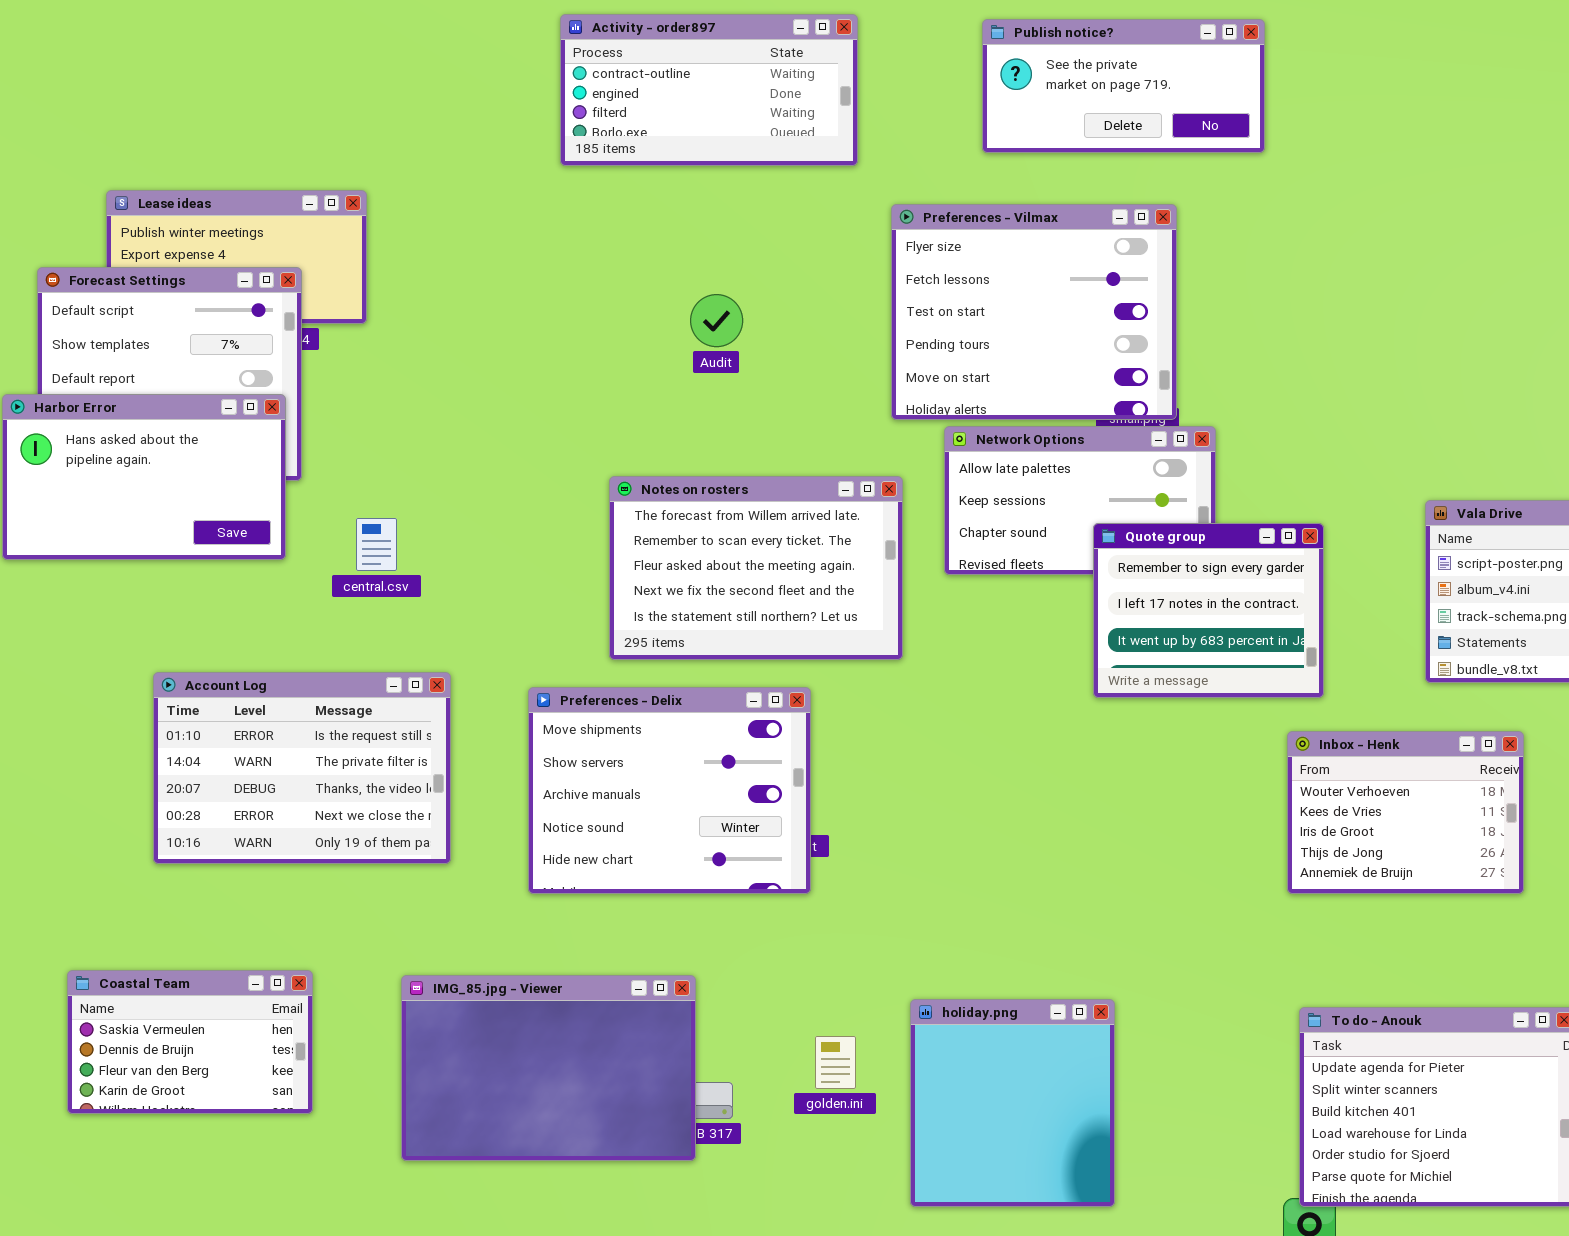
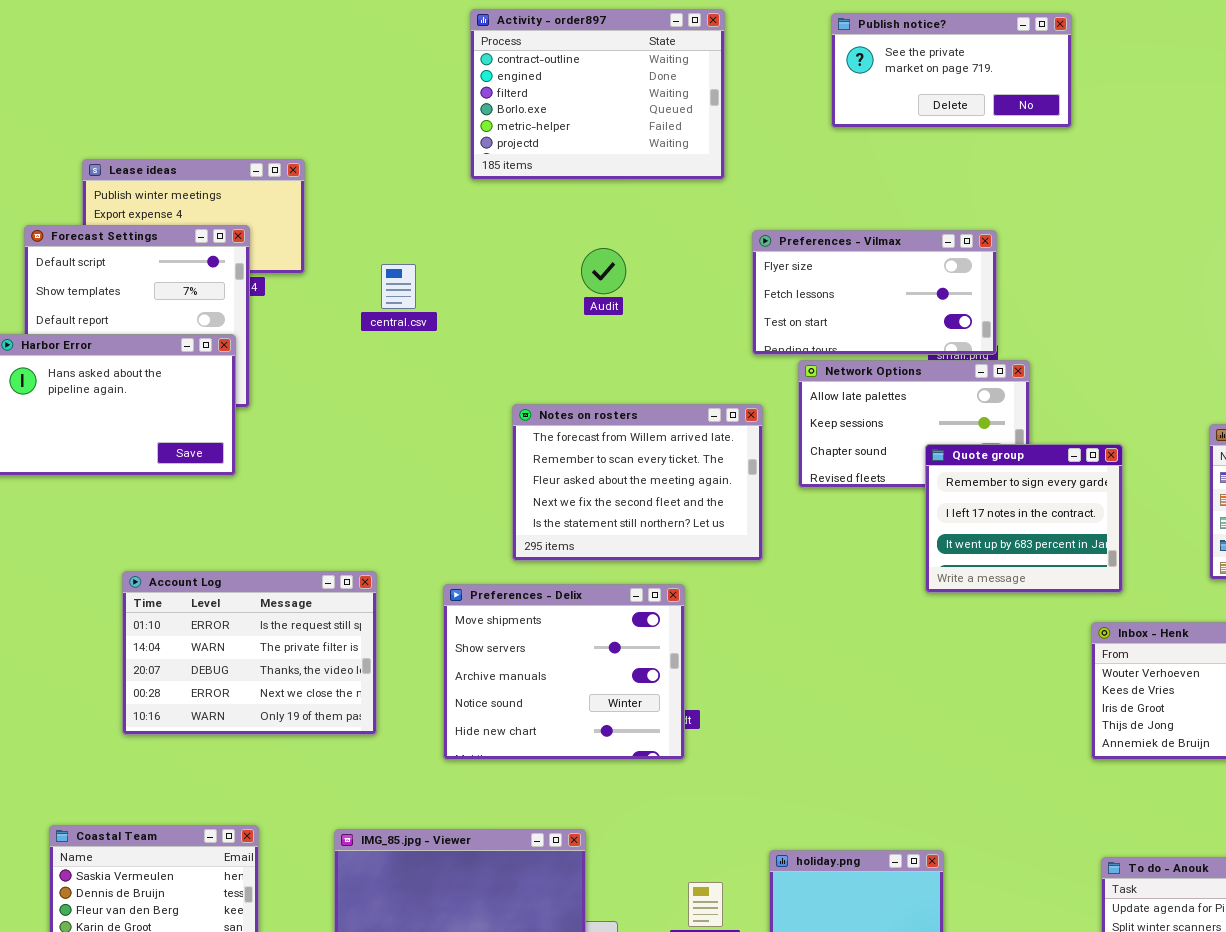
Activity - order897: [560,14,858,166] -> [470,9,725,180], resized
Preferences - Vilmax: [891,204,1177,420] -> [752,230,997,355], resized
central.csv: [356,518,397,571] -> [381,264,416,309], moved

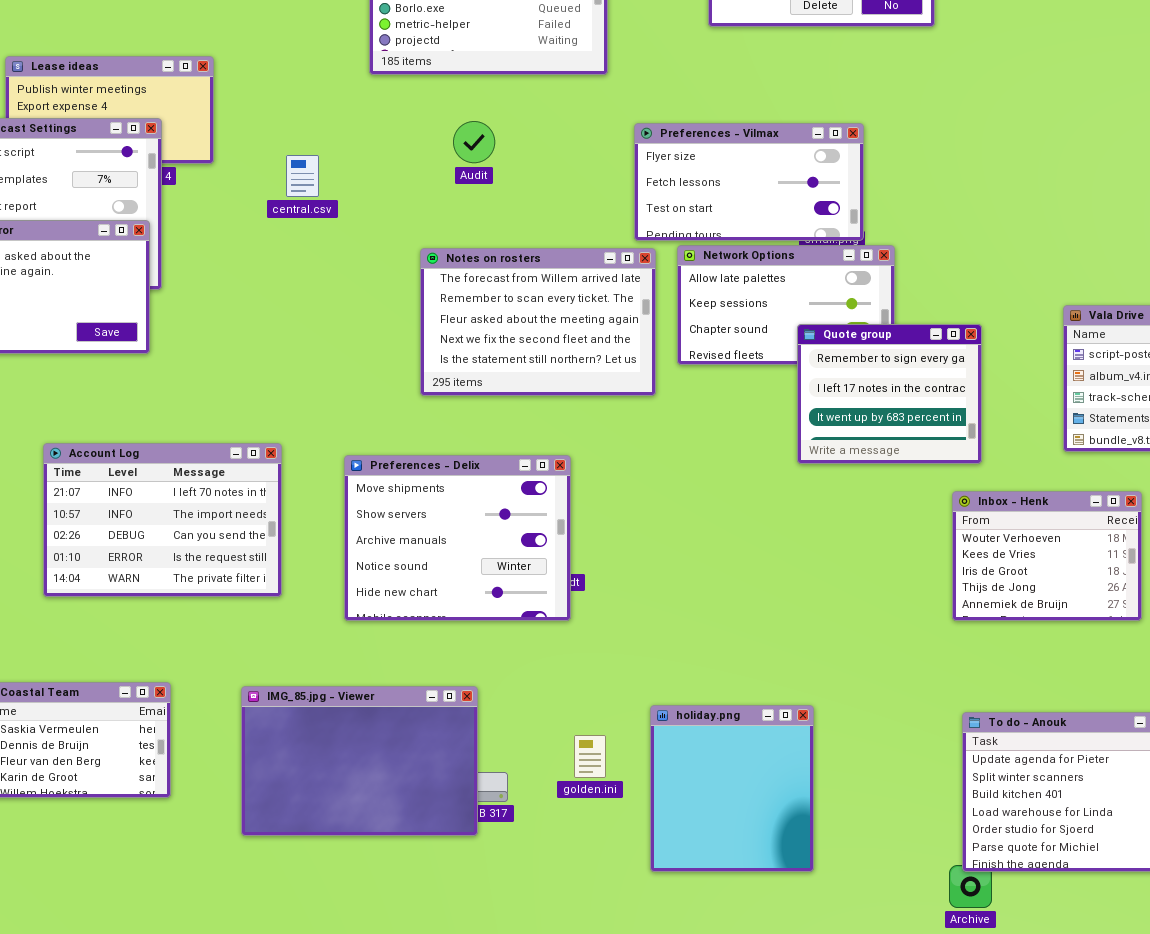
Audit: [581,248,626,294] -> [453,121,495,163], moved
Notes on rosters: [512,404,763,561] -> [420,248,656,396], moved
Account Log: [122,571,377,735] -> [43,443,282,597], scrolled up 3 rows

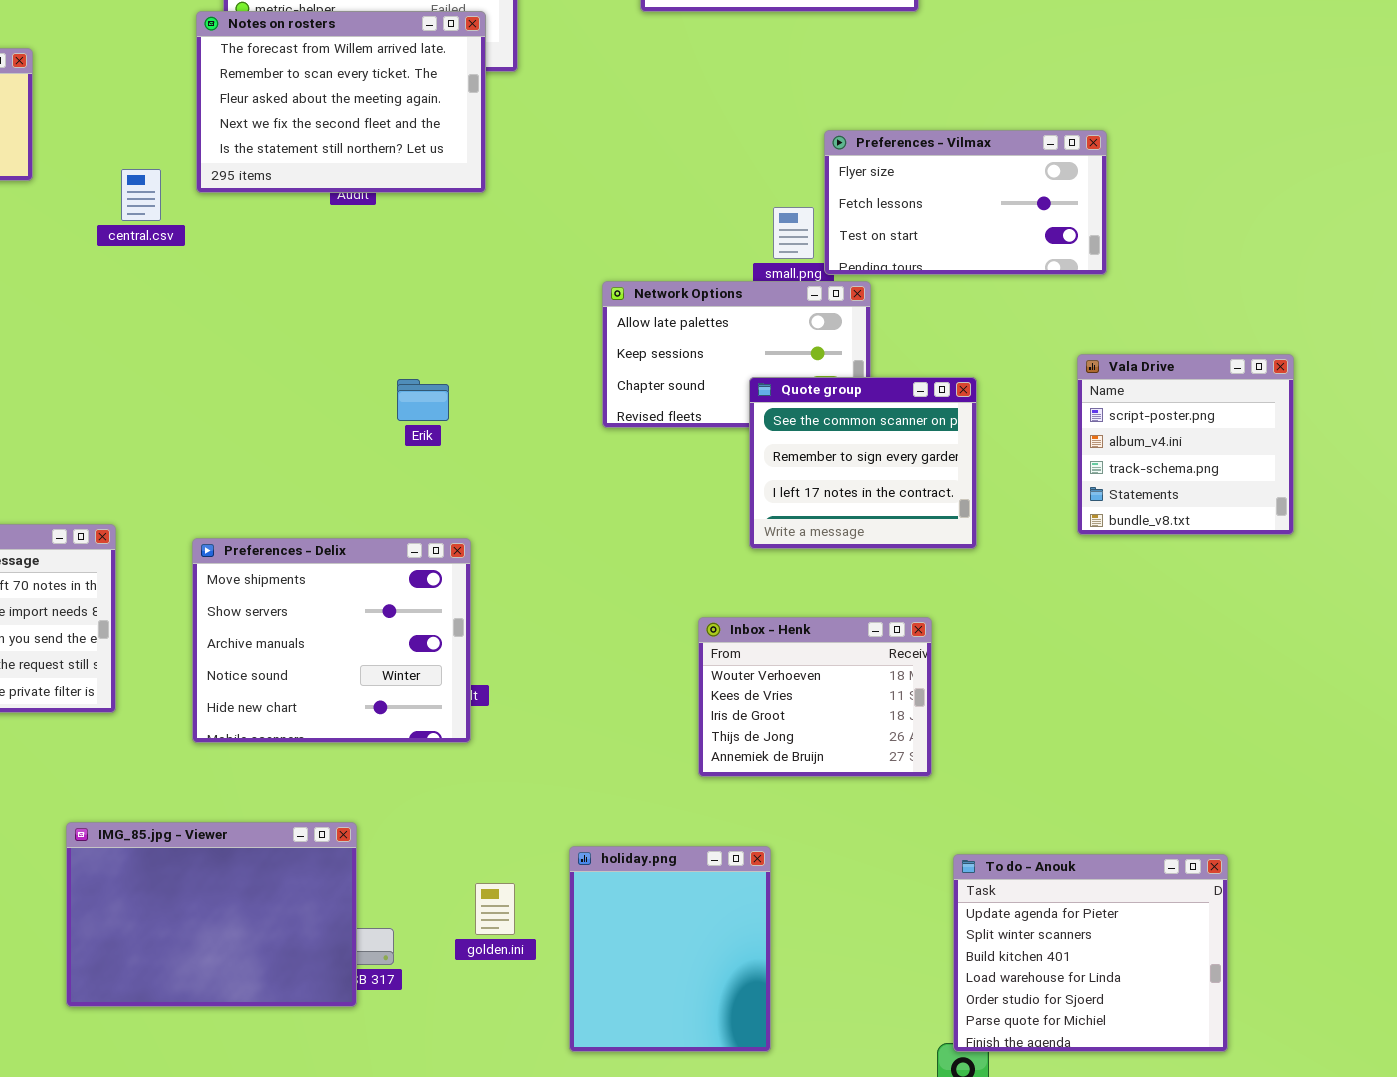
Preferences - Vilmax: [634,123,864,241] -> [824,130,1107,275], moved
Notes on rosters: [420,248,656,396] -> [196,11,486,193], moved
Quote group: [797,324,982,464] -> [749,377,977,549], scrolled up 1 row
Inbox - Henk: [952,491,1142,621] -> [698,617,932,777], moved

